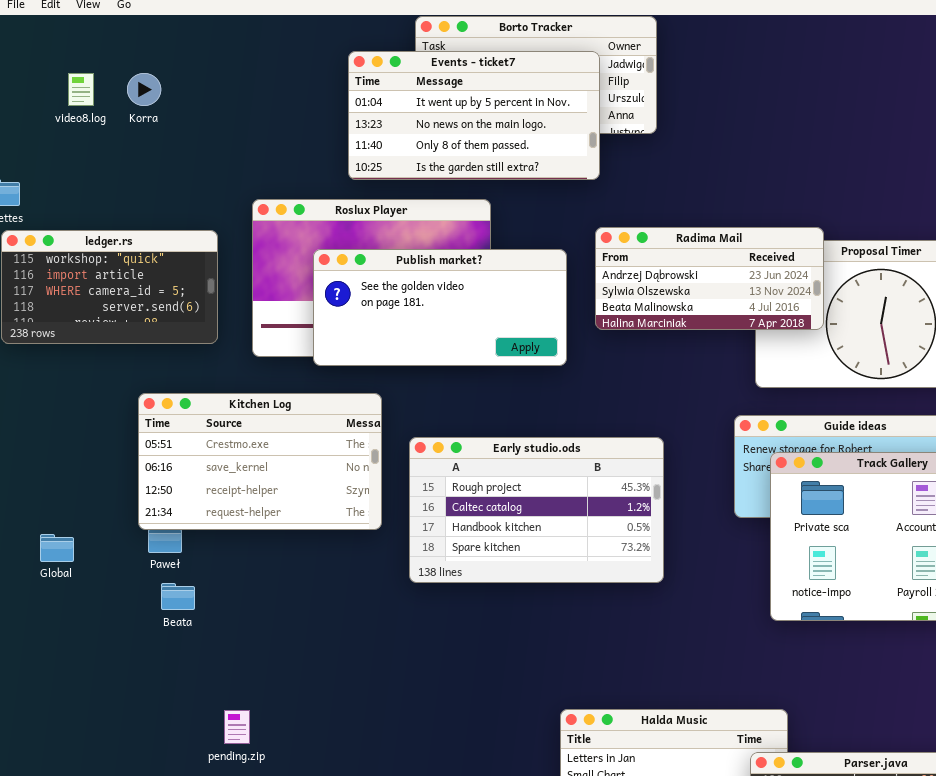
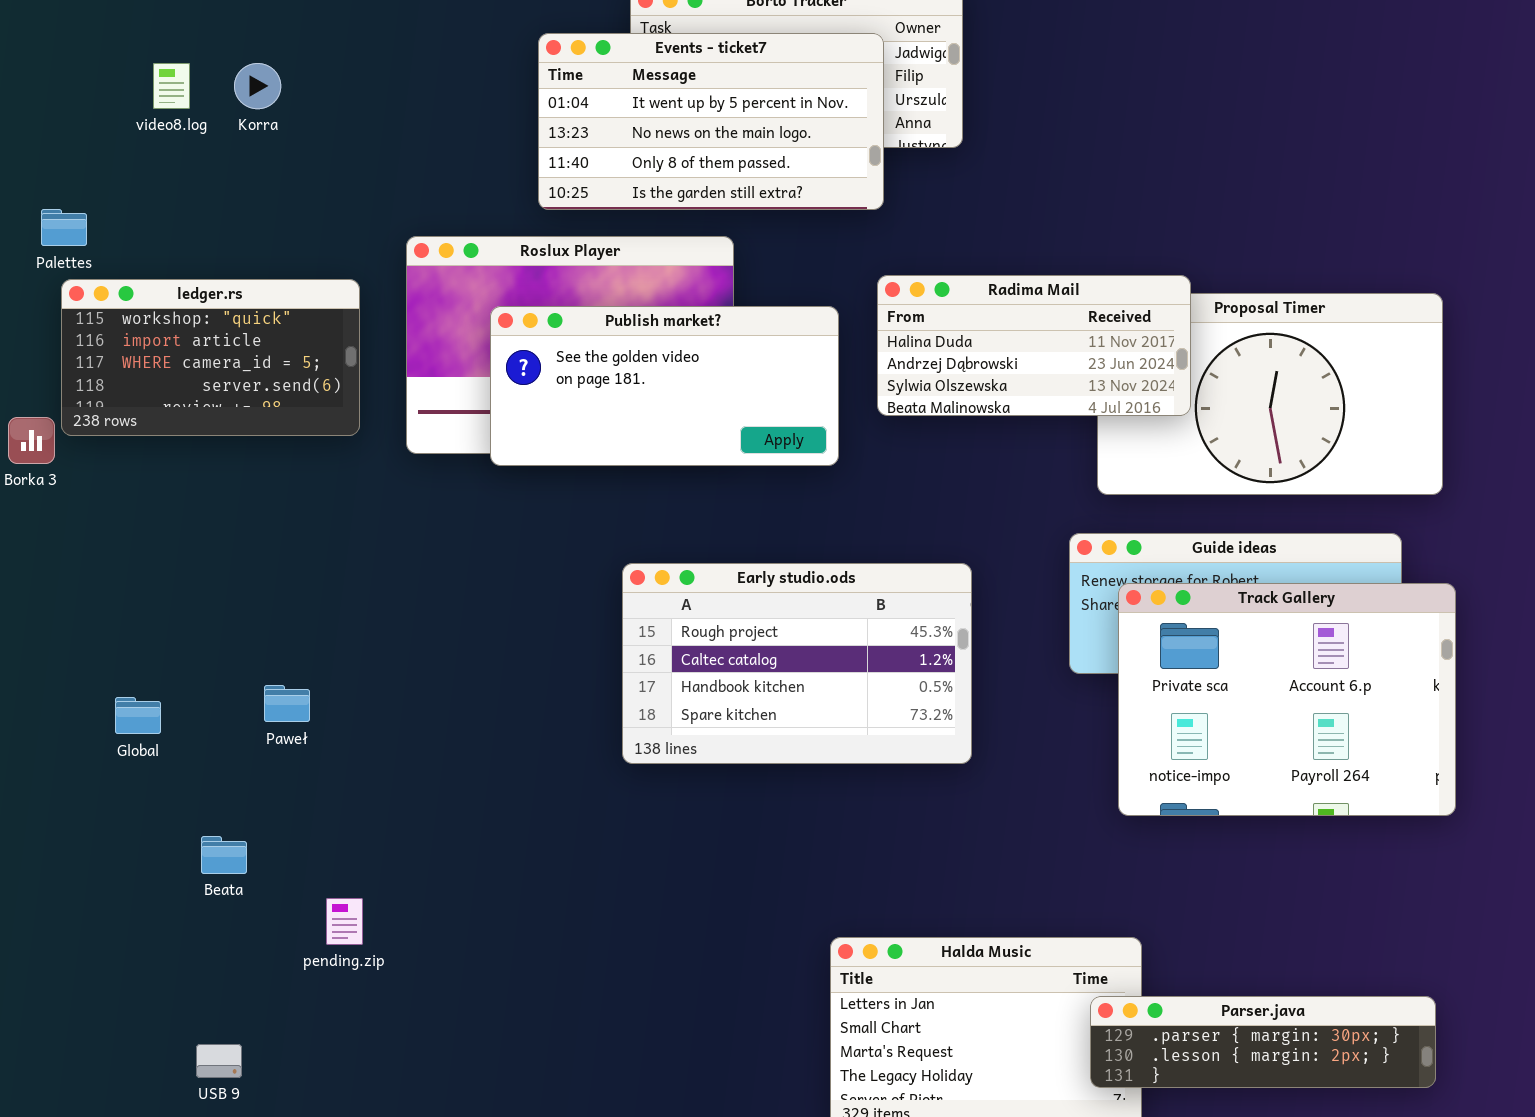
Radima Mail: [595,227,824,330] -> [877,275,1191,416], scrolled up 1 row
Kitchen Log: [138,393,382,530] -> none, closed
Beata: [161,583,195,610] -> [201,836,247,874], moved
pending.zip: [224,710,250,744] -> [326,898,363,945], moved

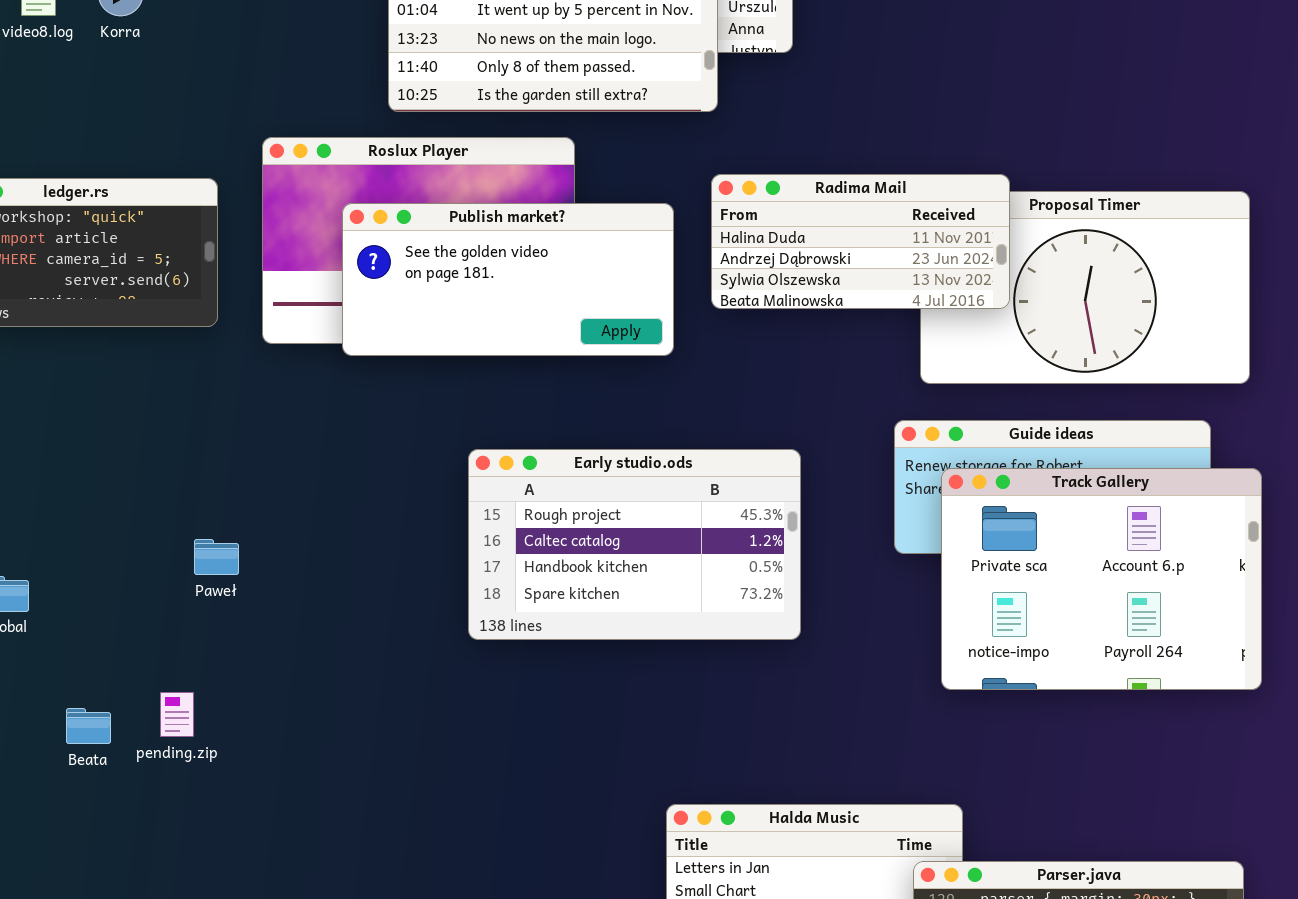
Paweł: [264,685,310,722] -> [194,539,239,575], moved
pending.zip: [326,898,363,945] -> [160,692,194,737], moved

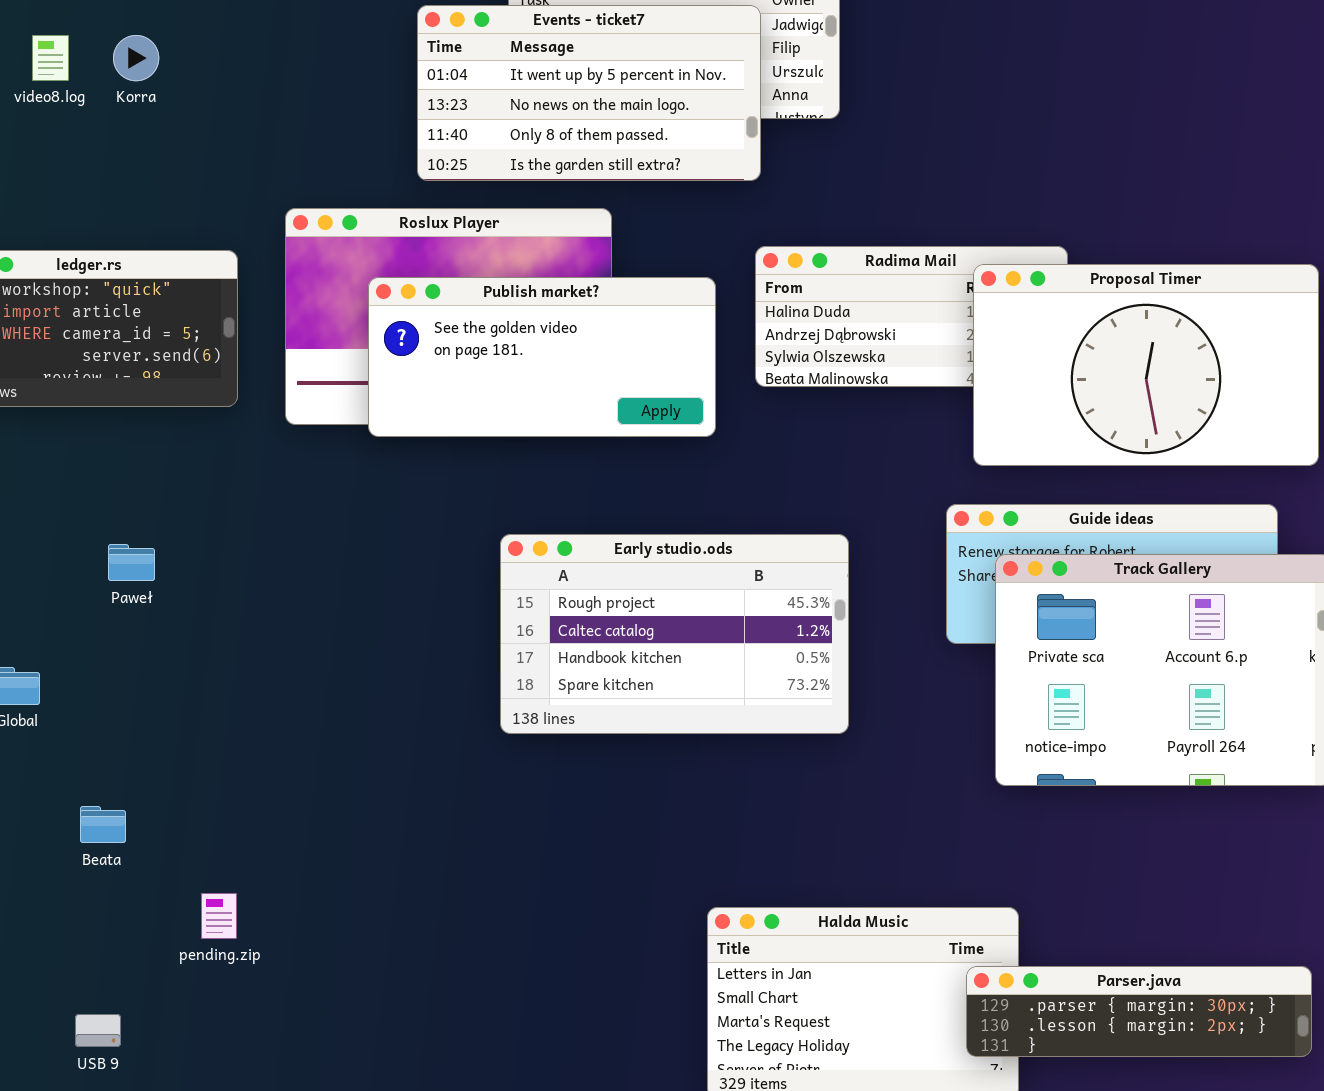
Proposal Timer: [920,191,1250,384] -> [973,264,1319,466], raised
Paweł: [194,539,239,575] -> [108,544,155,581], moved
pending.zip: [160,692,194,737] -> [201,893,237,939], moved

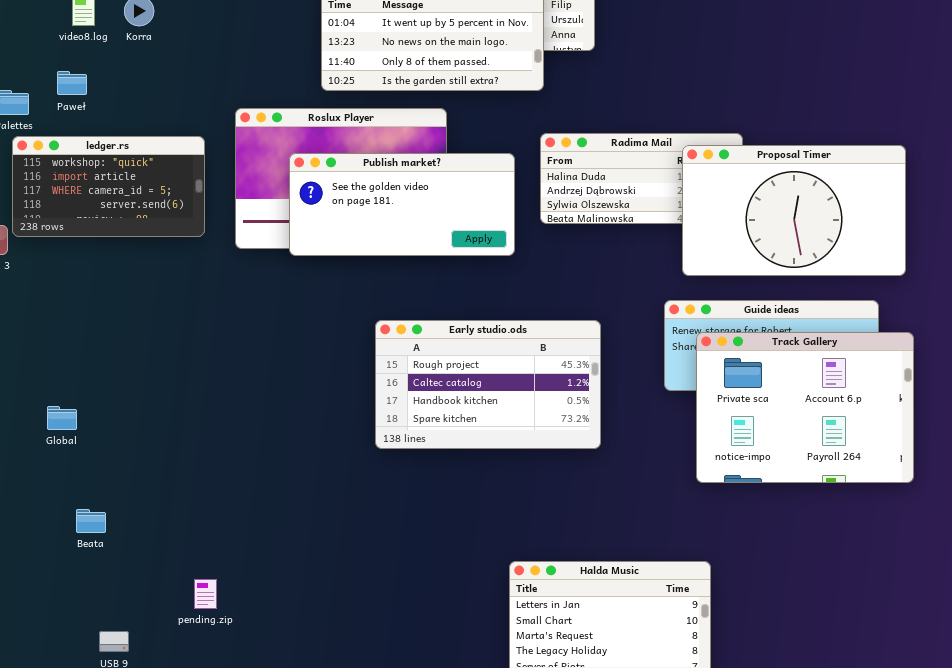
Paweł: [108,544,155,581] -> [57,71,87,95], moved
Beata: [80,806,126,843] -> [76,509,106,533], moved
pending.zip: [201,893,237,939] -> [194,579,217,609], moved
Parser.java: [966,966,1312,1057] -> none, closed

